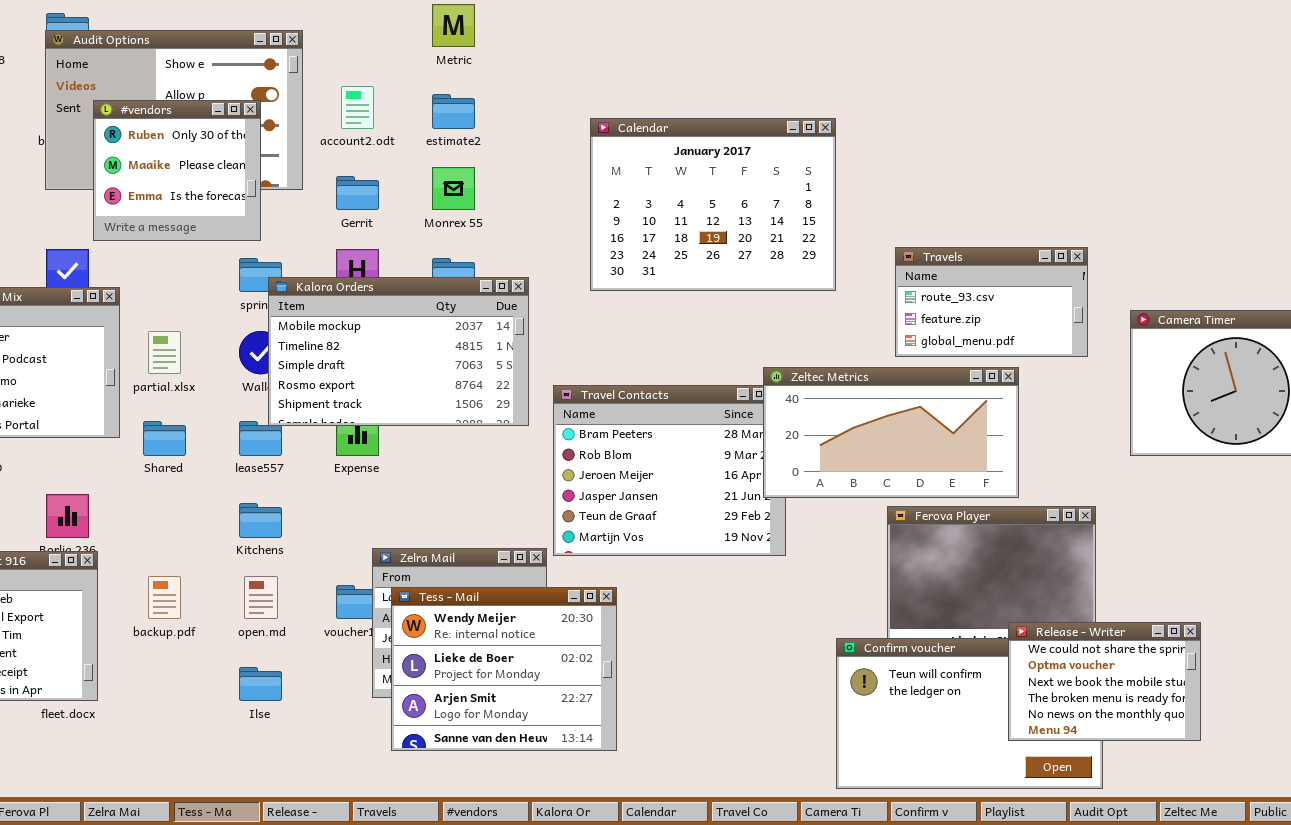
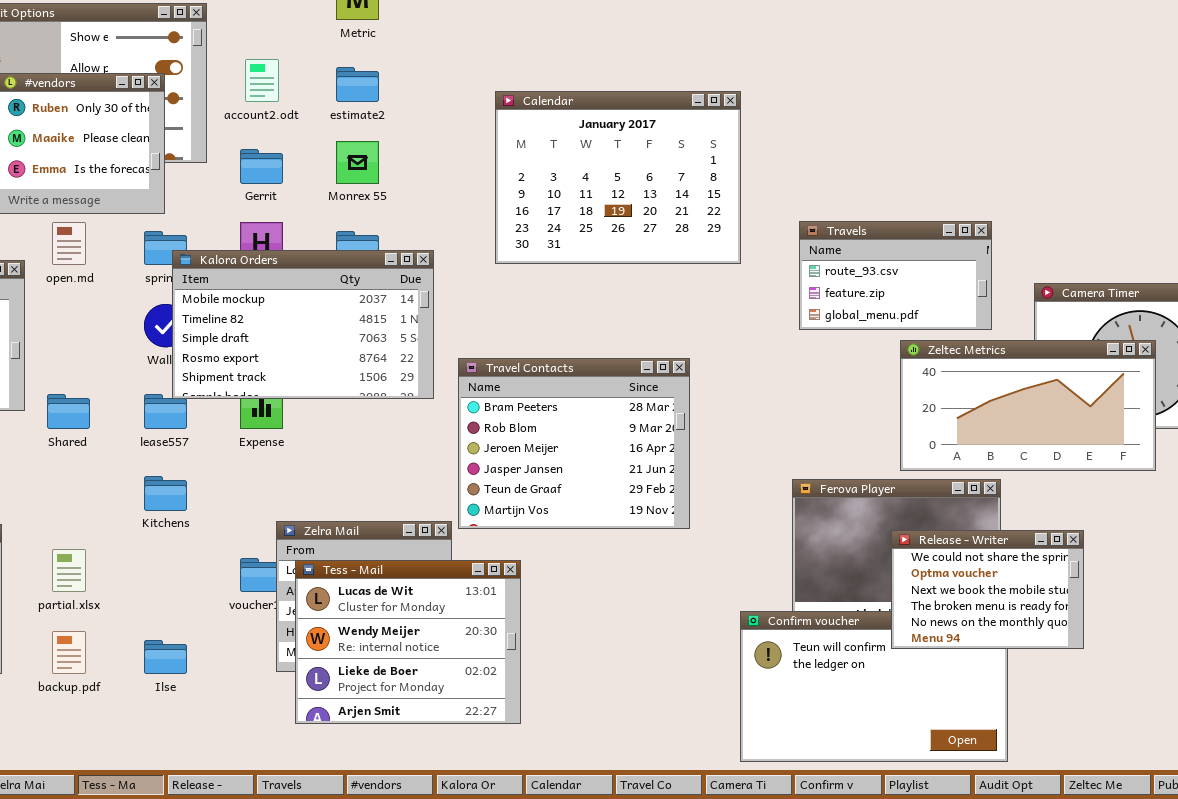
partial.xlsx: [148,331,181,374] -> [52,549,86,592], moved
Zeltec Metrics: [763,367,1019,498] -> [900,340,1156,471], moved
backup.pdf: [148,576,181,619] -> [52,631,86,674], moved
open.md: [244,576,278,619] -> [52,222,86,265], moved
Tess - Mail: [391,587,617,751] -> [295,560,521,724], scrolled up 1 row
Release - Writer: [1008,622,1201,741] -> [891,530,1084,649], moved

